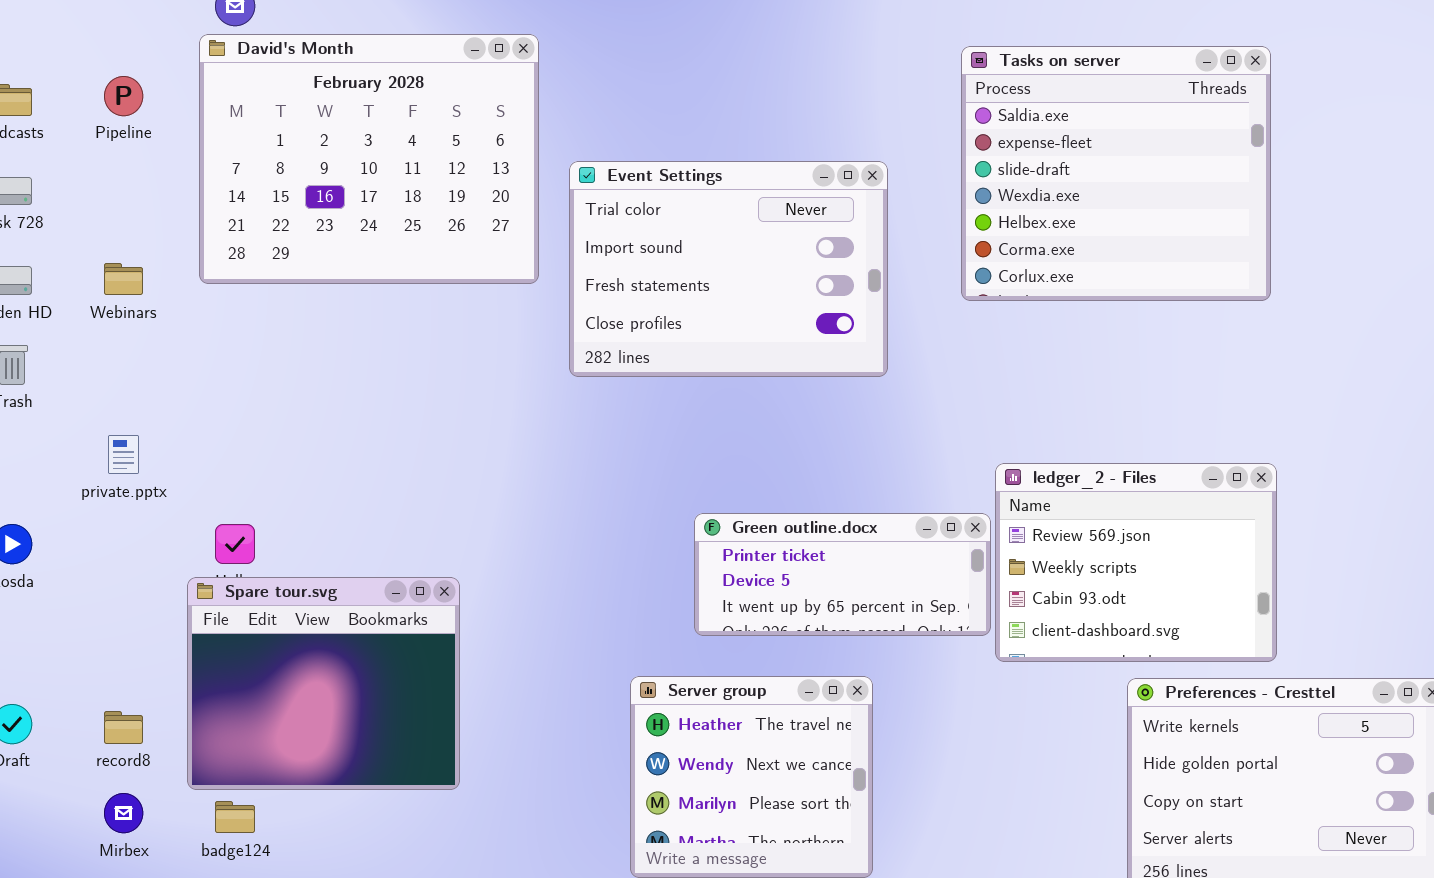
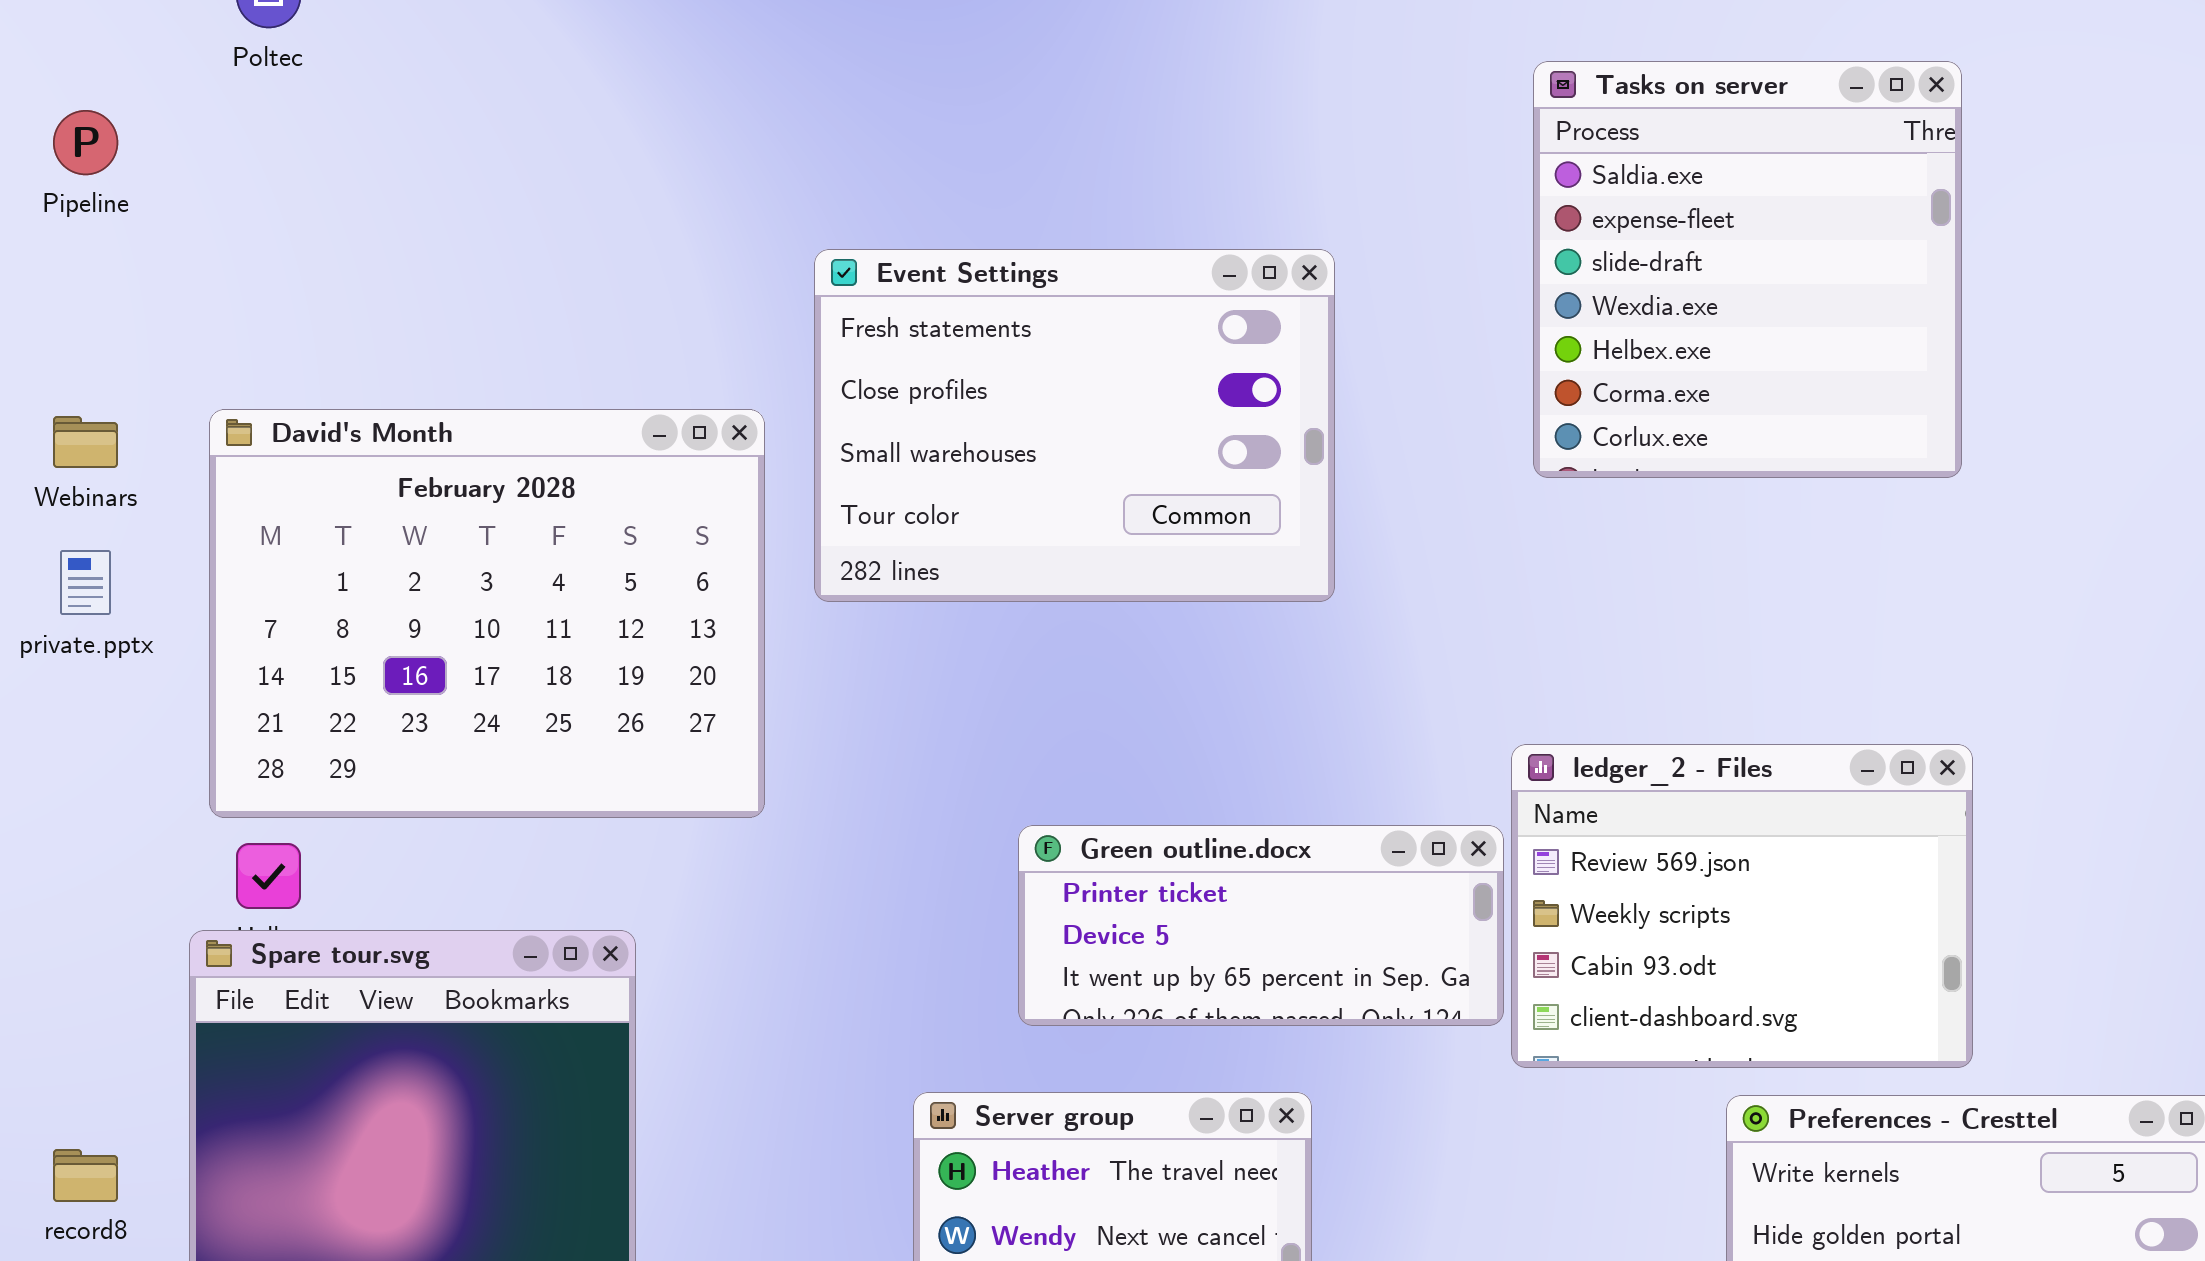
David's Month: [199,34,539,284] -> [209,409,765,818], moved
Tasks on server: [961,46,1271,301] -> [1533,61,1962,478], resized
Event Settings: [569,161,888,377] -> [814,249,1335,602], scrolled down 2 rows
private.pptx: [108,435,139,474] -> [60,550,111,615], moved

